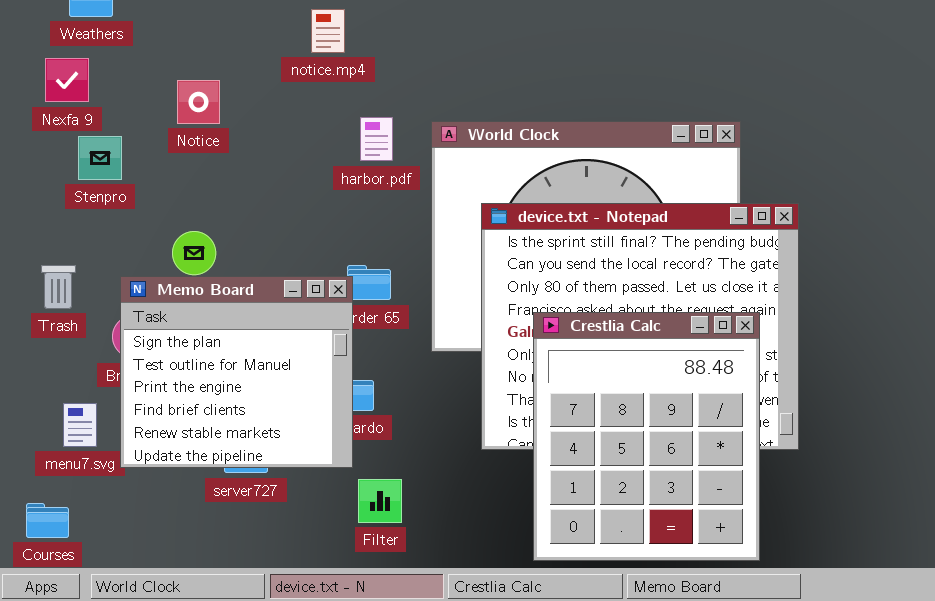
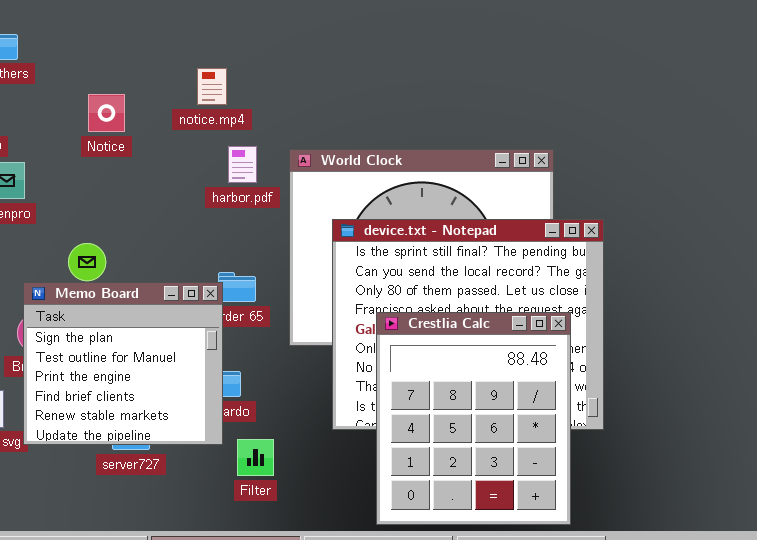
notice.mp4: [311,9,345,53] -> [197,68,227,105], moved
Notice: [177,80,220,124] -> [88,94,125,132], moved
Filter: [358,479,402,523] -> [237,439,274,476], moved

